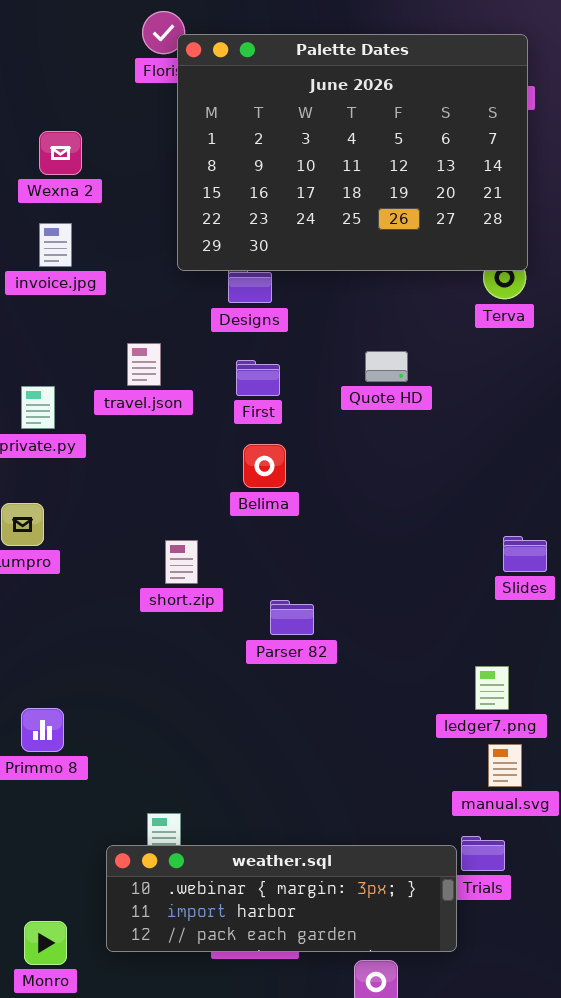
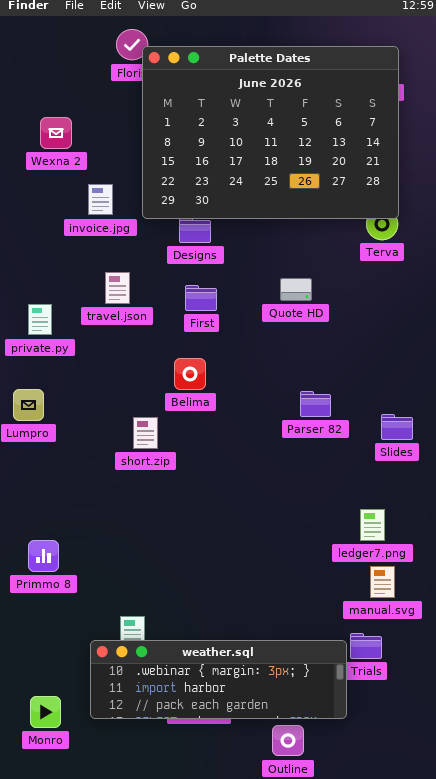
invoice.jpg: [39,223,72,267] -> [88,184,113,215], moved
Belima: [243,444,286,488] -> [174,358,206,390], moved
Parser 82: [270,600,314,635] -> [300,391,331,417], moved

